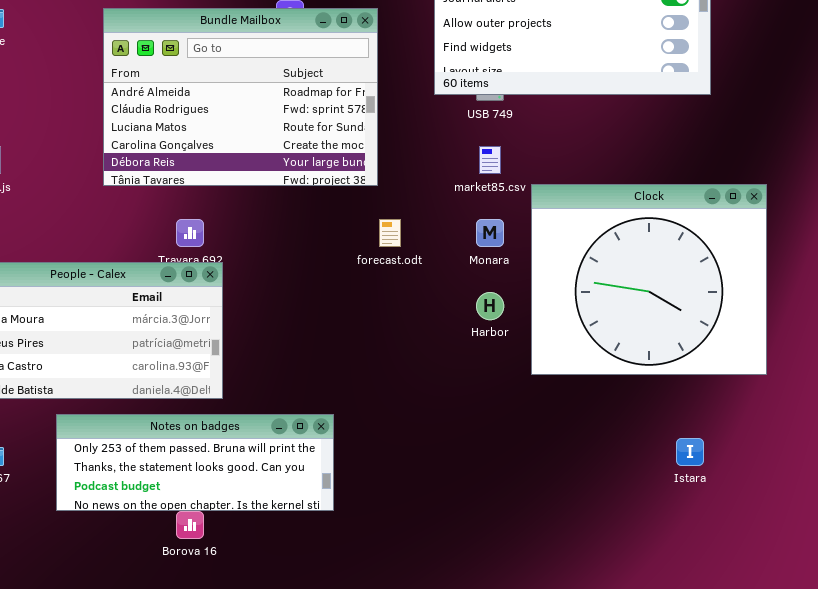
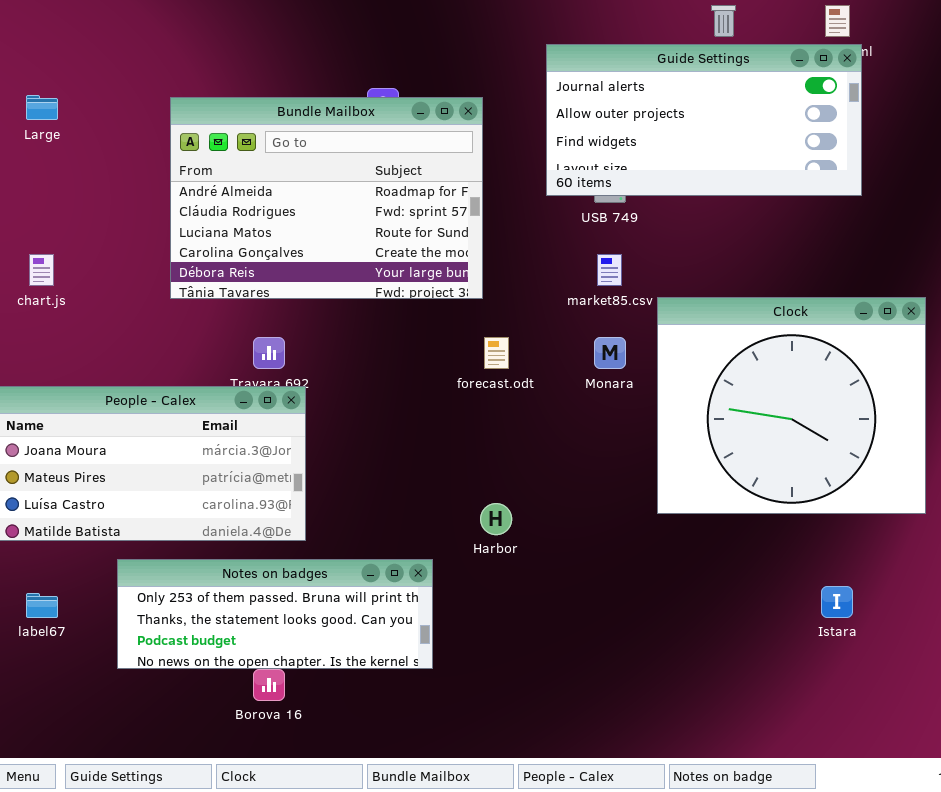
Harbor: [476,292,504,320] -> [480,503,512,535], moved

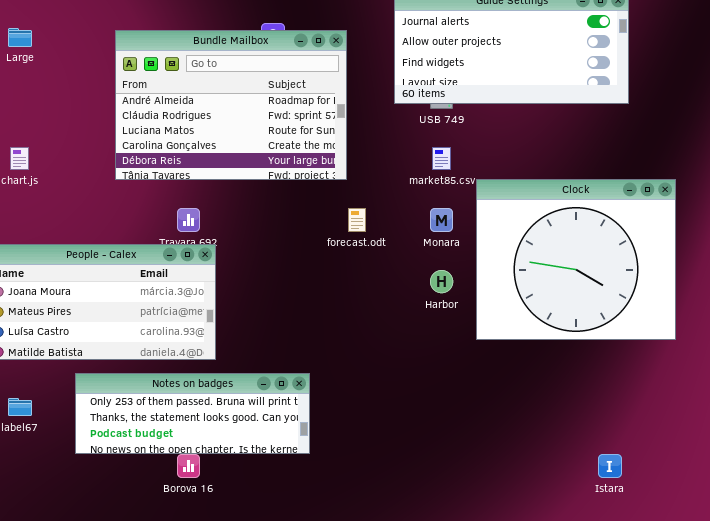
Harbor: [480,503,512,535] -> [430,270,453,293], moved
Istara: [821,586,853,618] -> [598,454,622,478], moved

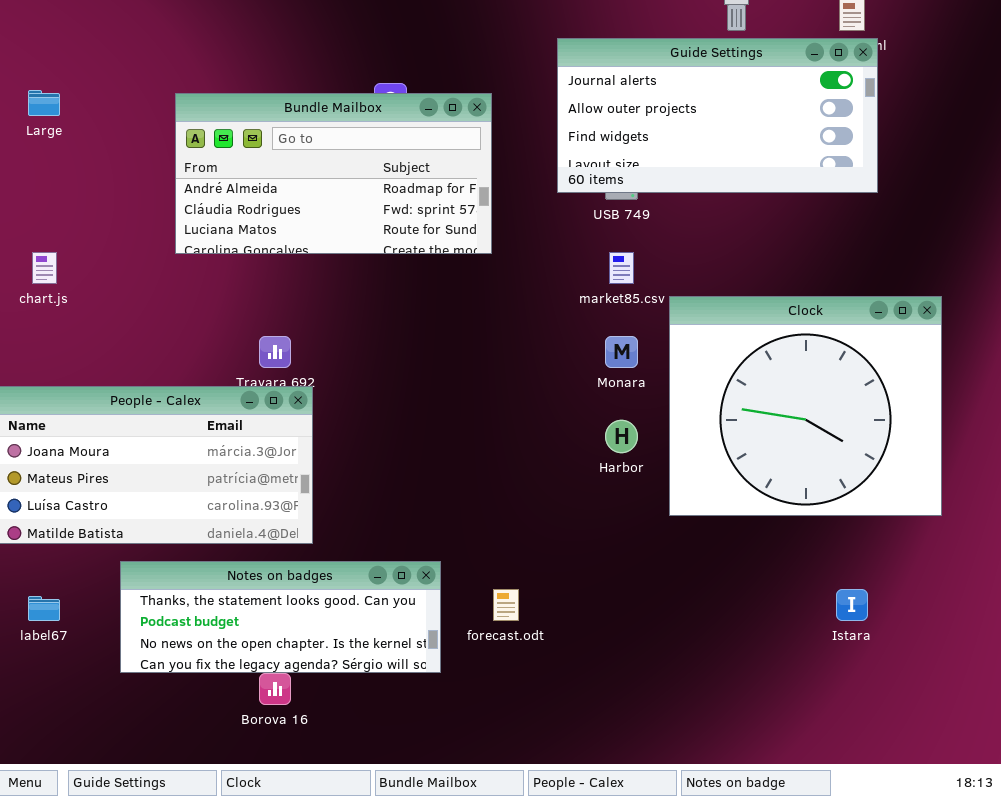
Bundle Mailbox: [115,30,347,180] -> [175,93,492,254], resized
forecast.odt: [348,208,366,232] -> [493,589,519,621], moved
Notes on badges: [75,373,310,454] -> [120,561,441,673], scrolled down 1 row
Istara: [598,454,622,478] -> [836,589,868,621], moved

